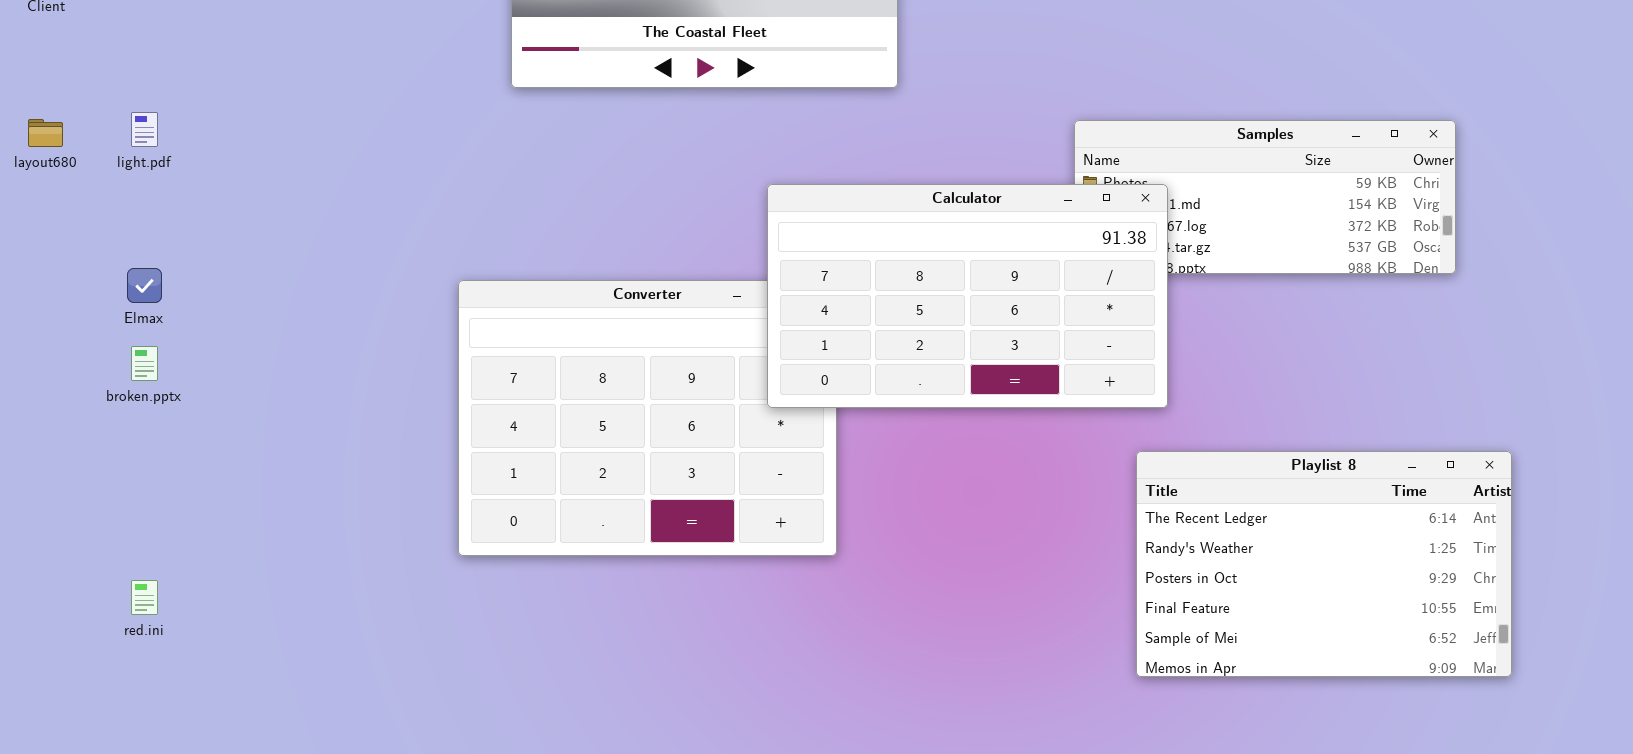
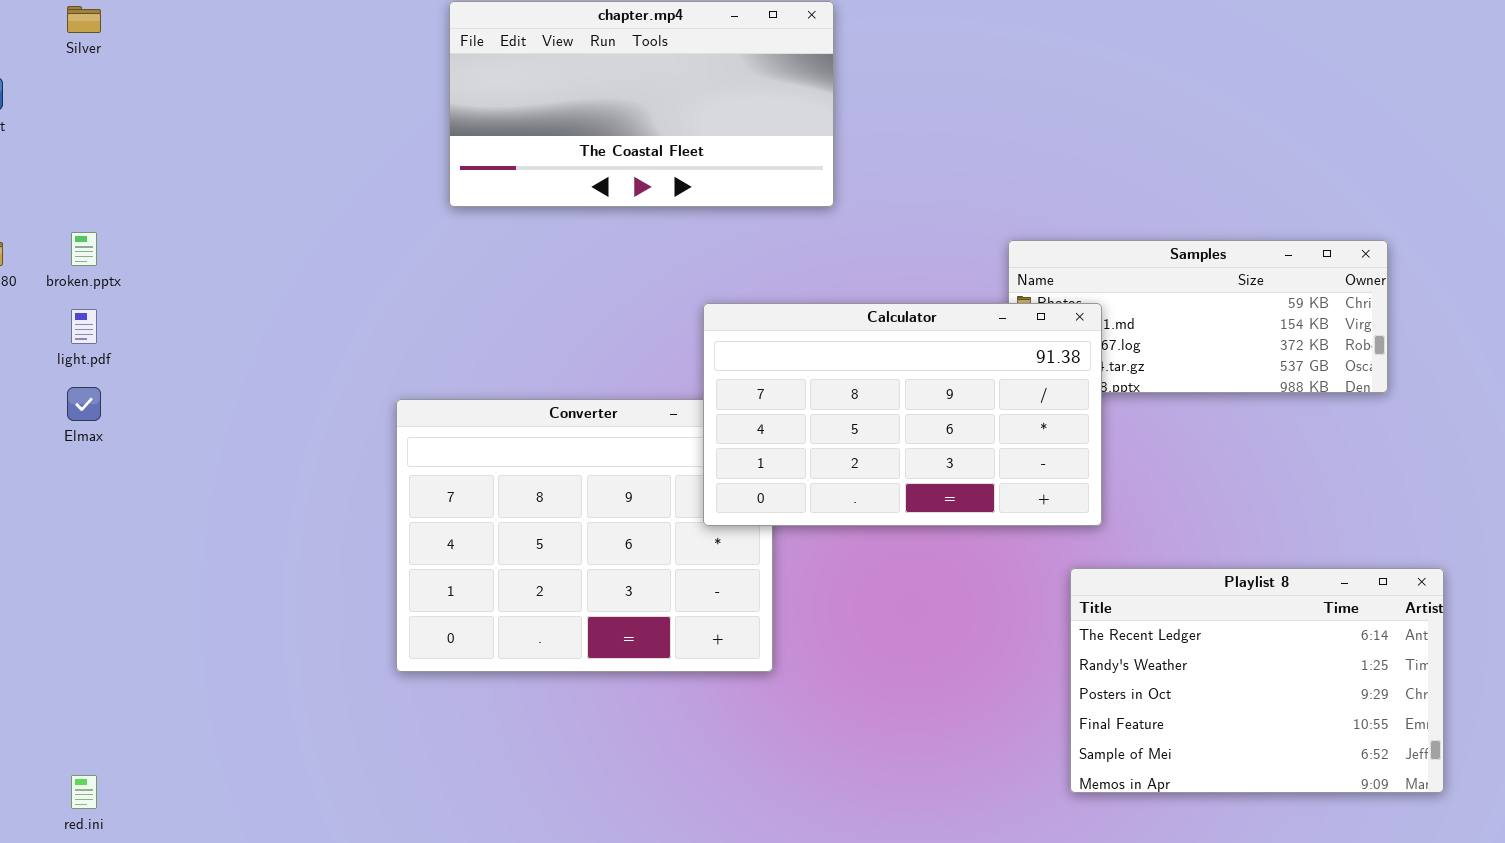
light.pdf: [131,112,158,147] -> [71,309,97,344], moved
broken.pptx: [131,346,158,381] -> [71,232,97,266], moved
red.ini: [131,580,158,615] -> [71,775,97,809], moved

